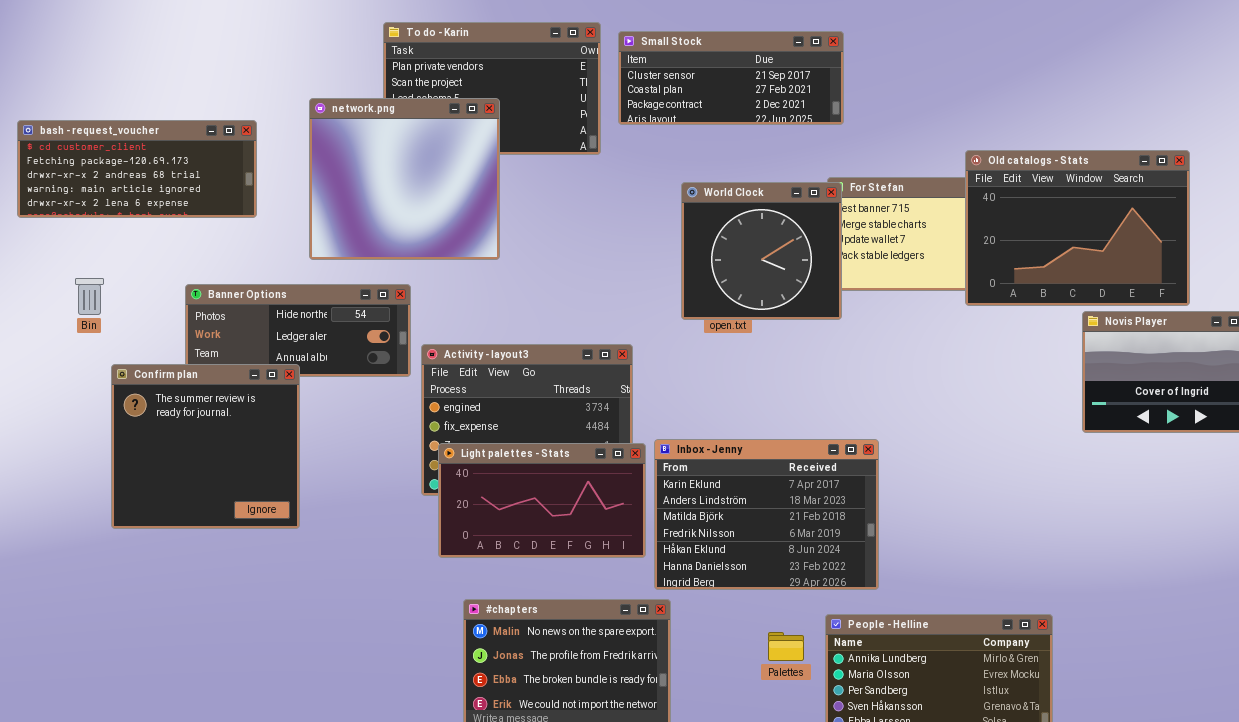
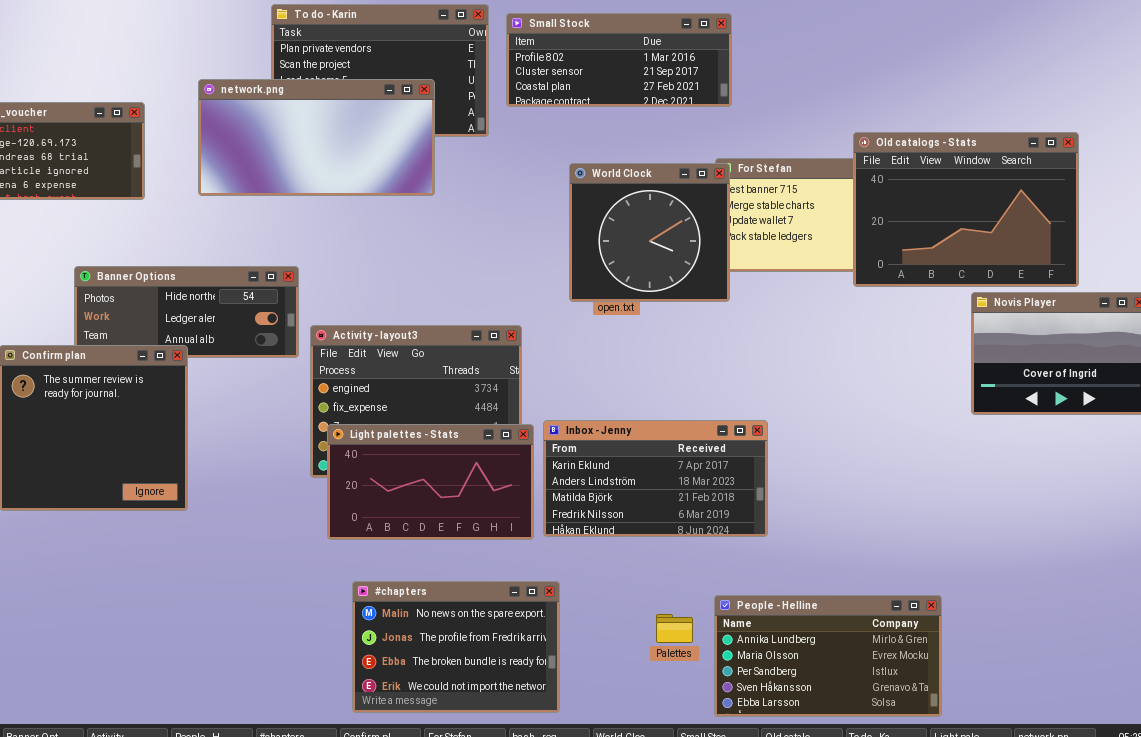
Small Stock: [618,31,844,125] -> [506,13,732,107], scrolled up 1 row
network.png: [309,98,500,260] -> [198,79,435,196], resized
Inbox - Jenny: [654,439,879,590] -> [543,420,768,537], resized

